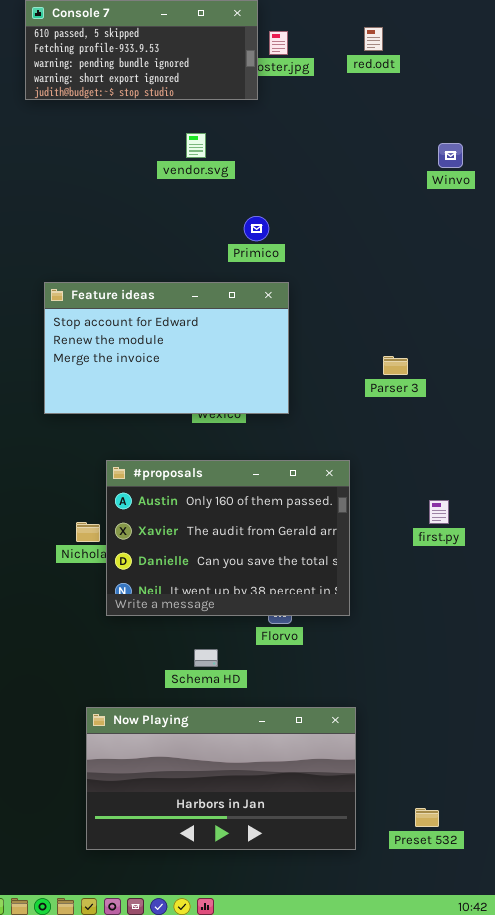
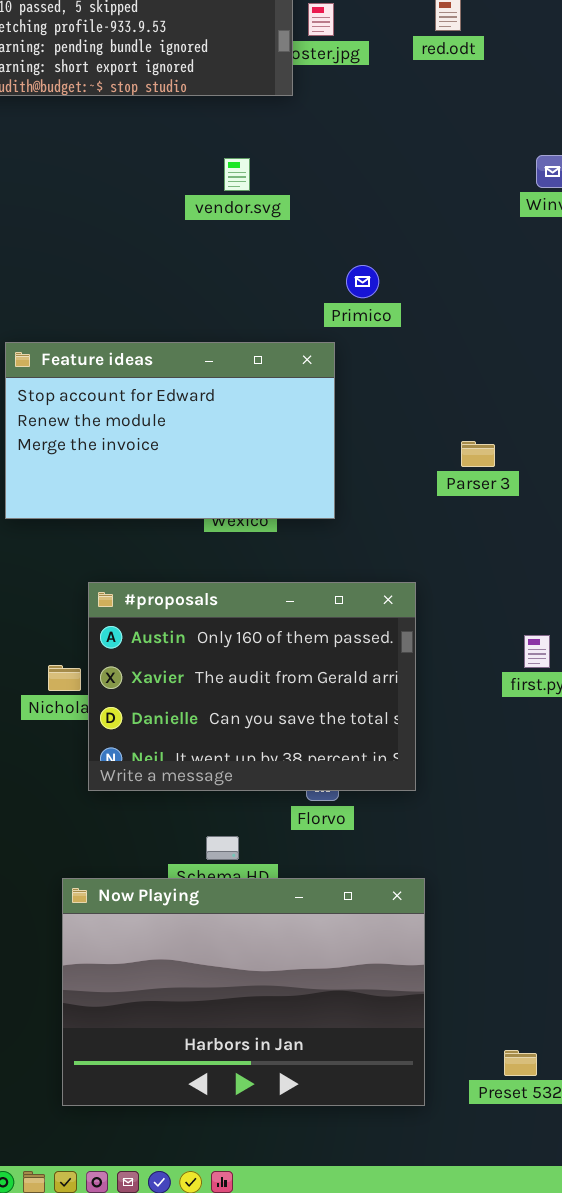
vendor.svg: [186,133,206,158] -> [224,158,250,191], moved
Primico: [244,216,269,241] -> [346,265,379,298], moved
Now Playing: [86,707,356,850] -> [62,878,425,1106], resized

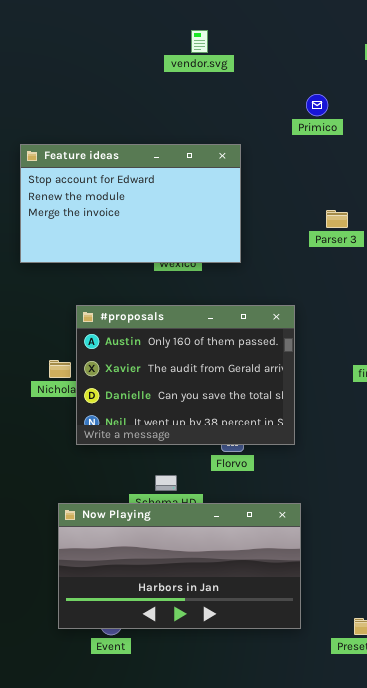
vendor.svg: [224,158,250,191] -> [191,30,208,53], moved
Primico: [346,265,379,298] -> [306,94,328,116], moved
Now Playing: [62,878,425,1106] -> [58,503,301,629], resized

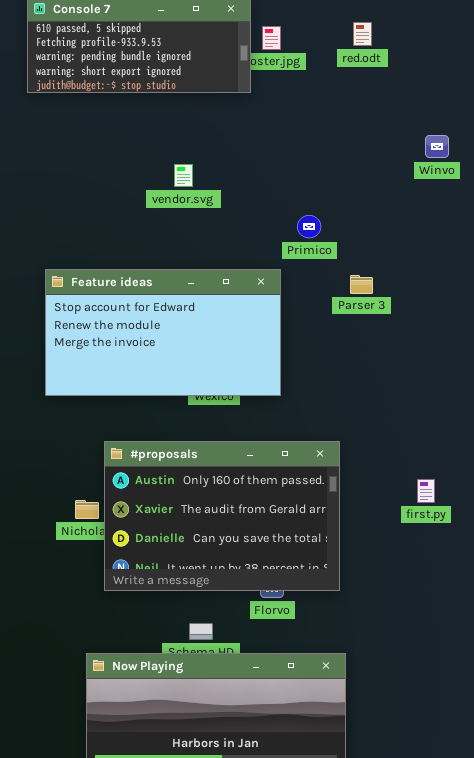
vendor.svg: [191,30,208,53] -> [174,164,193,187], moved
Primico: [306,94,328,116] -> [297,215,321,238], moved
Parser 3: [326,210,348,228] -> [350,275,373,294], moved

